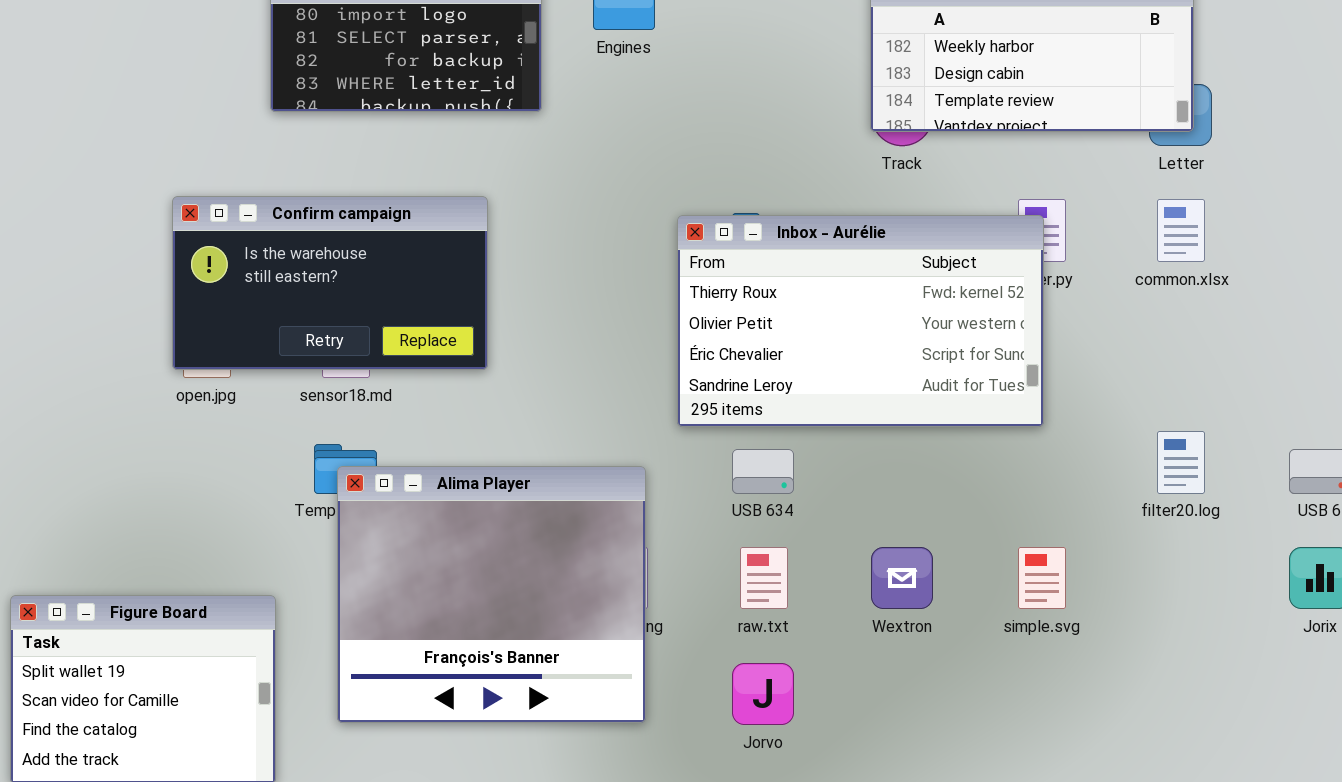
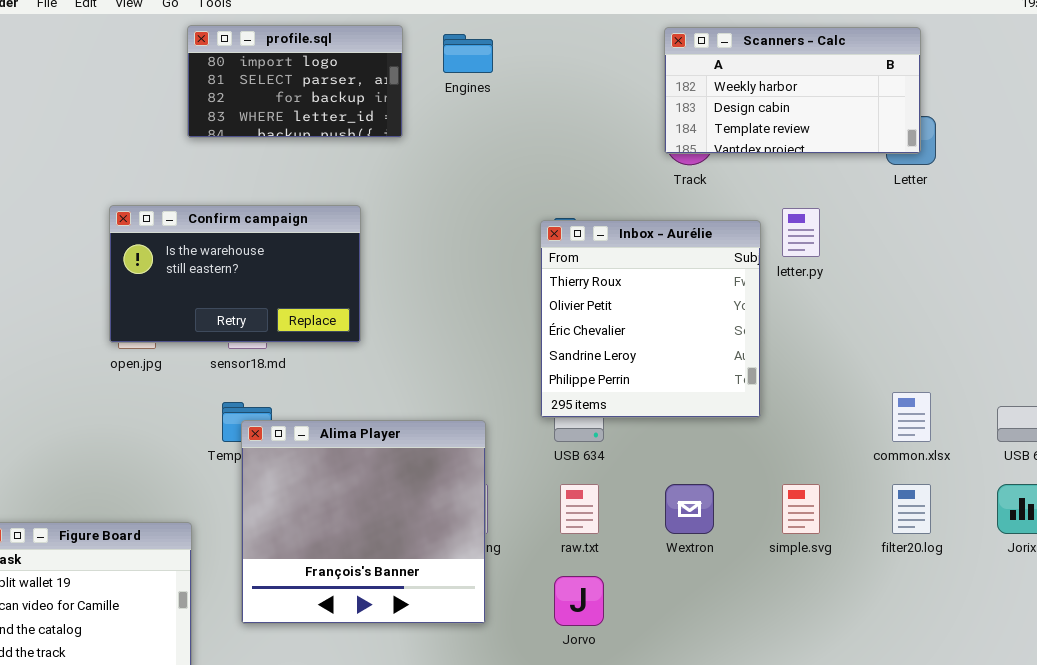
common.xlsx: [1157,199,1205,262] -> [892,392,931,442], moved
Inbox - Aurélie: [677,215,1044,427] -> [540,220,761,418], moved, resized
filter20.log: [1157,431,1205,494] -> [892,484,931,534], moved

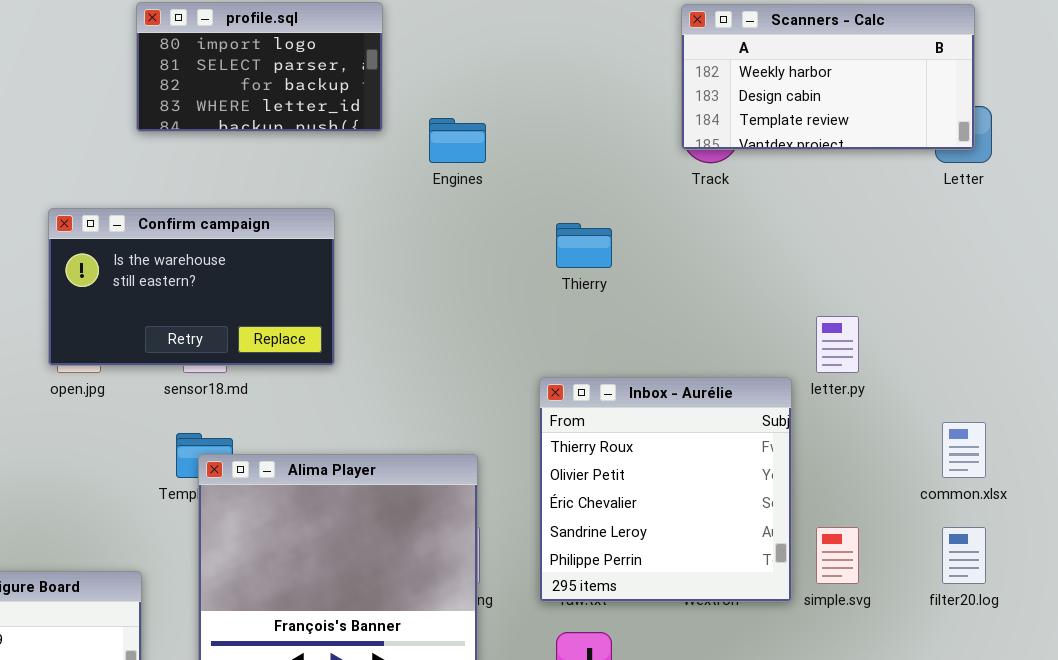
Engines: [443,34,493,73] -> [429,118,486,163], moved
letter.py: [782,208,820,257] -> [816,316,859,373], moved
Inbox - Aurélie: [540,220,761,418] -> [539,377,792,602], moved

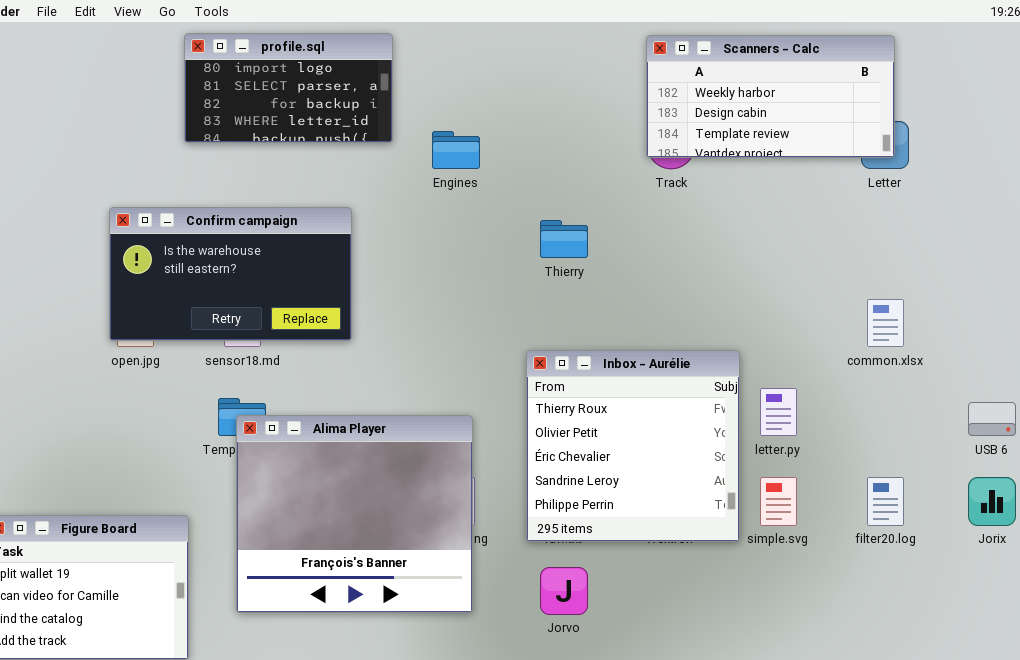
letter.py: [816,316,859,373] -> [760,388,797,436], moved
common.xlsx: [942,422,986,478] -> [867,299,904,347], moved

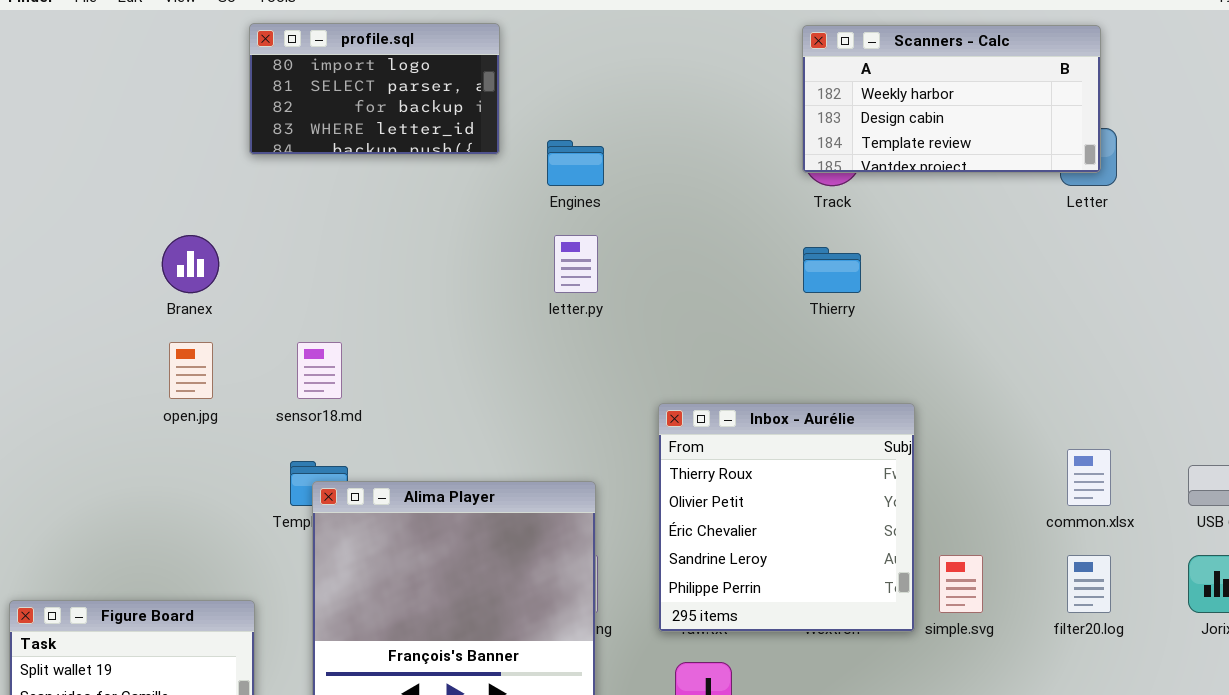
Confirm campaign: [109,207,352,341] -> none, closed
Thierry: [540,220,588,258] -> [803,247,861,293], moved
common.xlsx: [867,299,904,347] -> [1067,449,1111,506], moved
letter.py: [760,388,797,436] -> [554,235,598,293], moved

